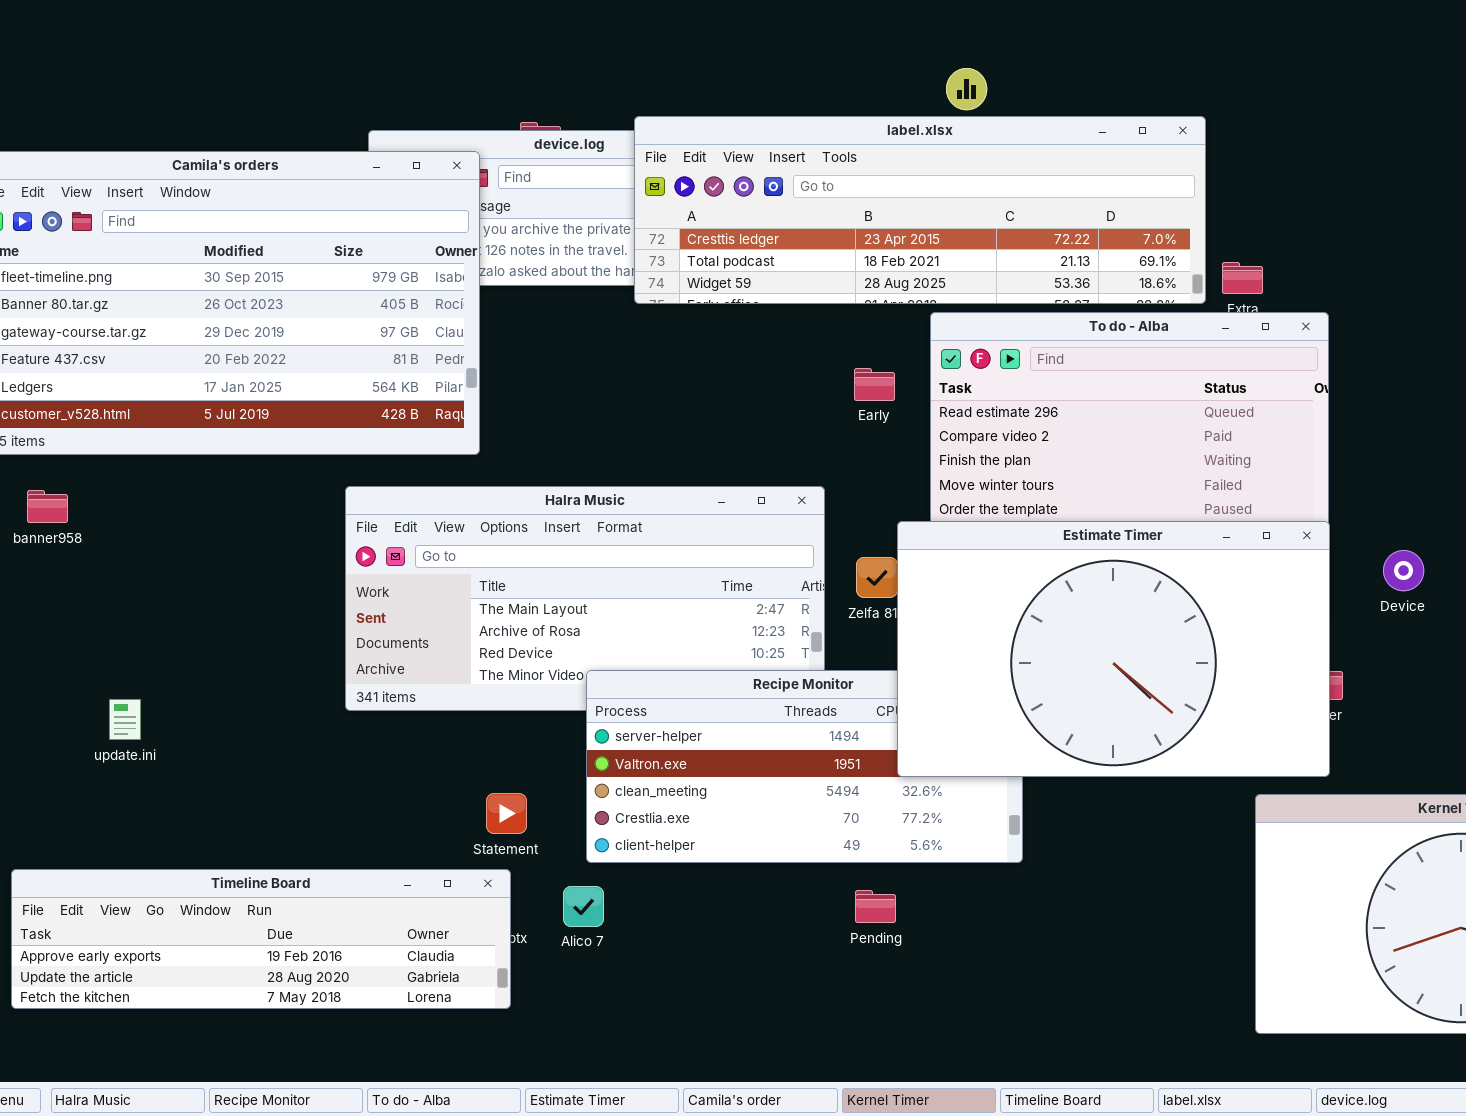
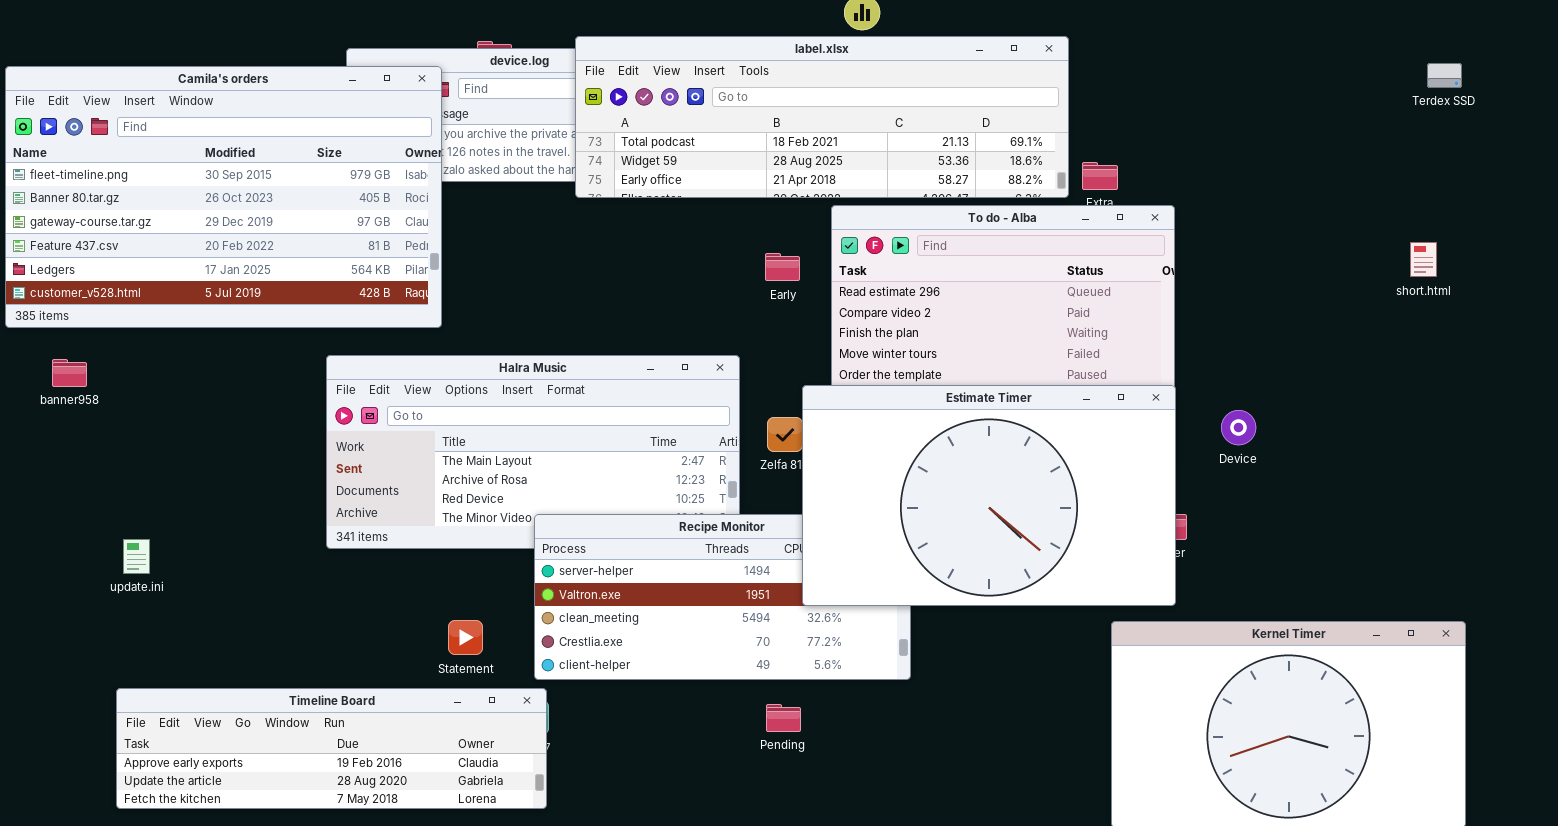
label.xlsx: [634,116,1206,304] -> [575,36,1069,198], scrolled down 1 row
Timeline Board: [11,869,511,1009] -> [116,688,547,809], moved

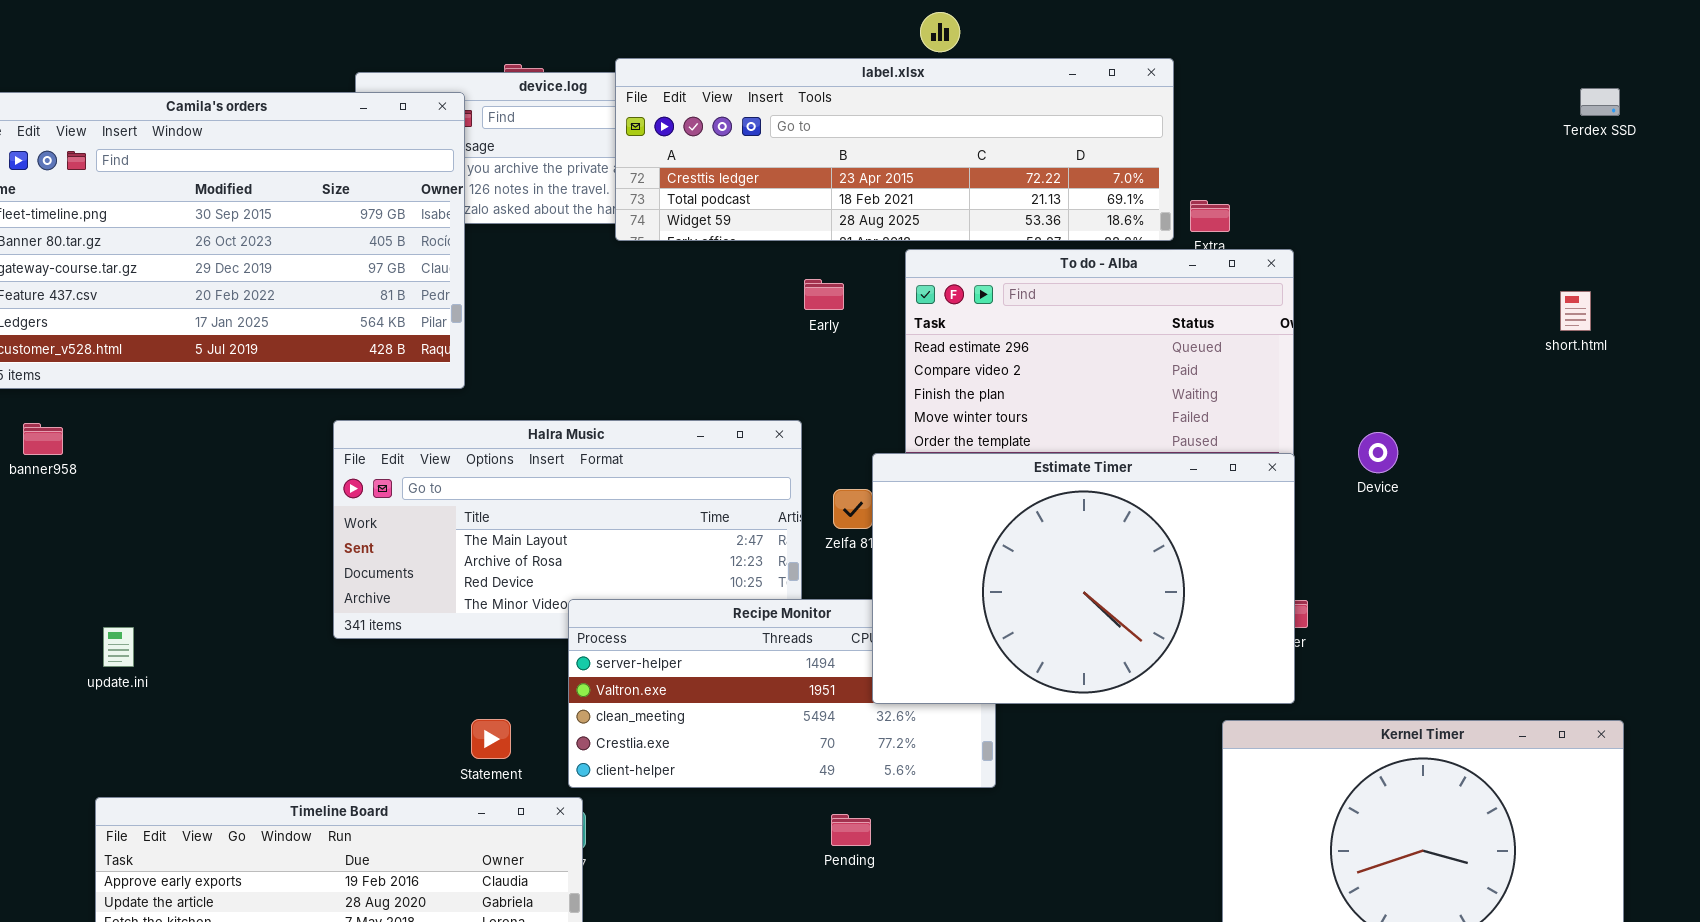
label.xlsx: [575,36,1069,198] -> [615,58,1174,241], scrolled up 1 row
Early: [765,253,800,281] -> [804,279,844,310], moved
Device: [1221,410,1256,445] -> [1358,432,1398,473], moved

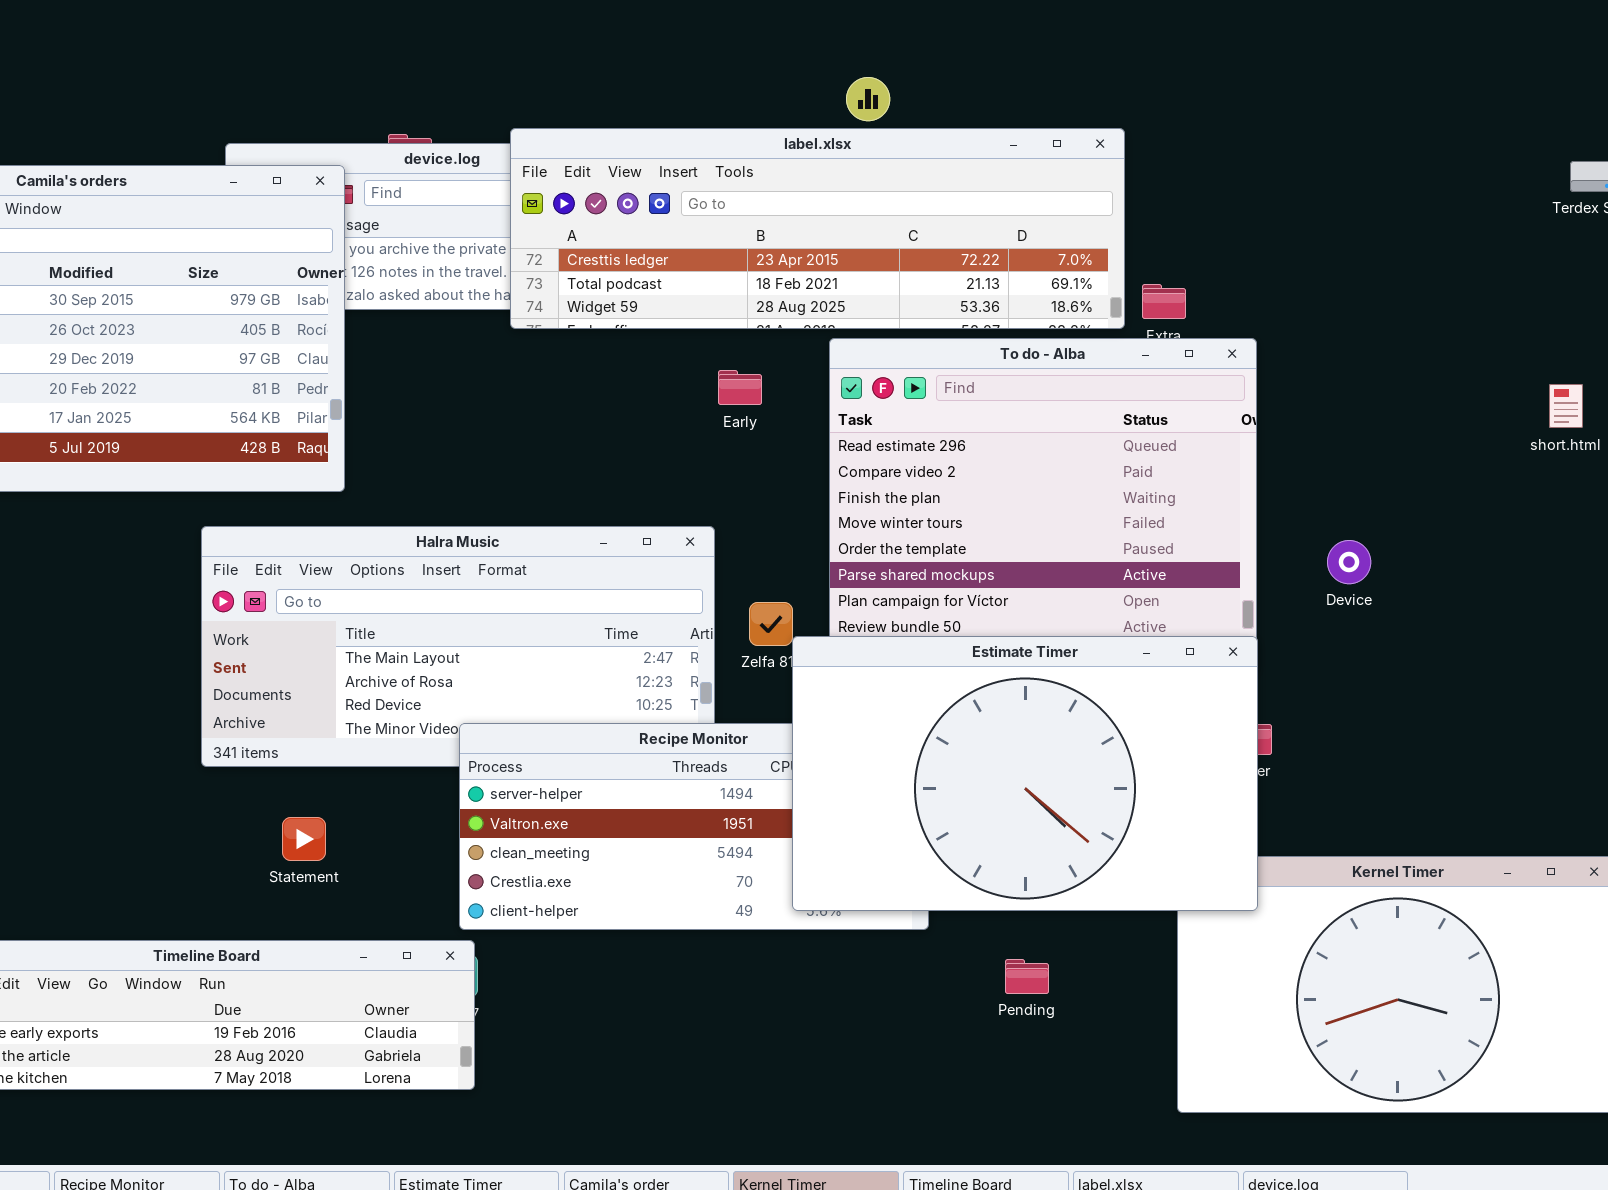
Estimate Timer: [872,453,1295,704] -> [792,636,1258,911], moved
Statement: [471,719,511,759] -> [282,817,326,861], moved
Pending: [831,814,871,846] -> [1005,959,1049,994], moved

